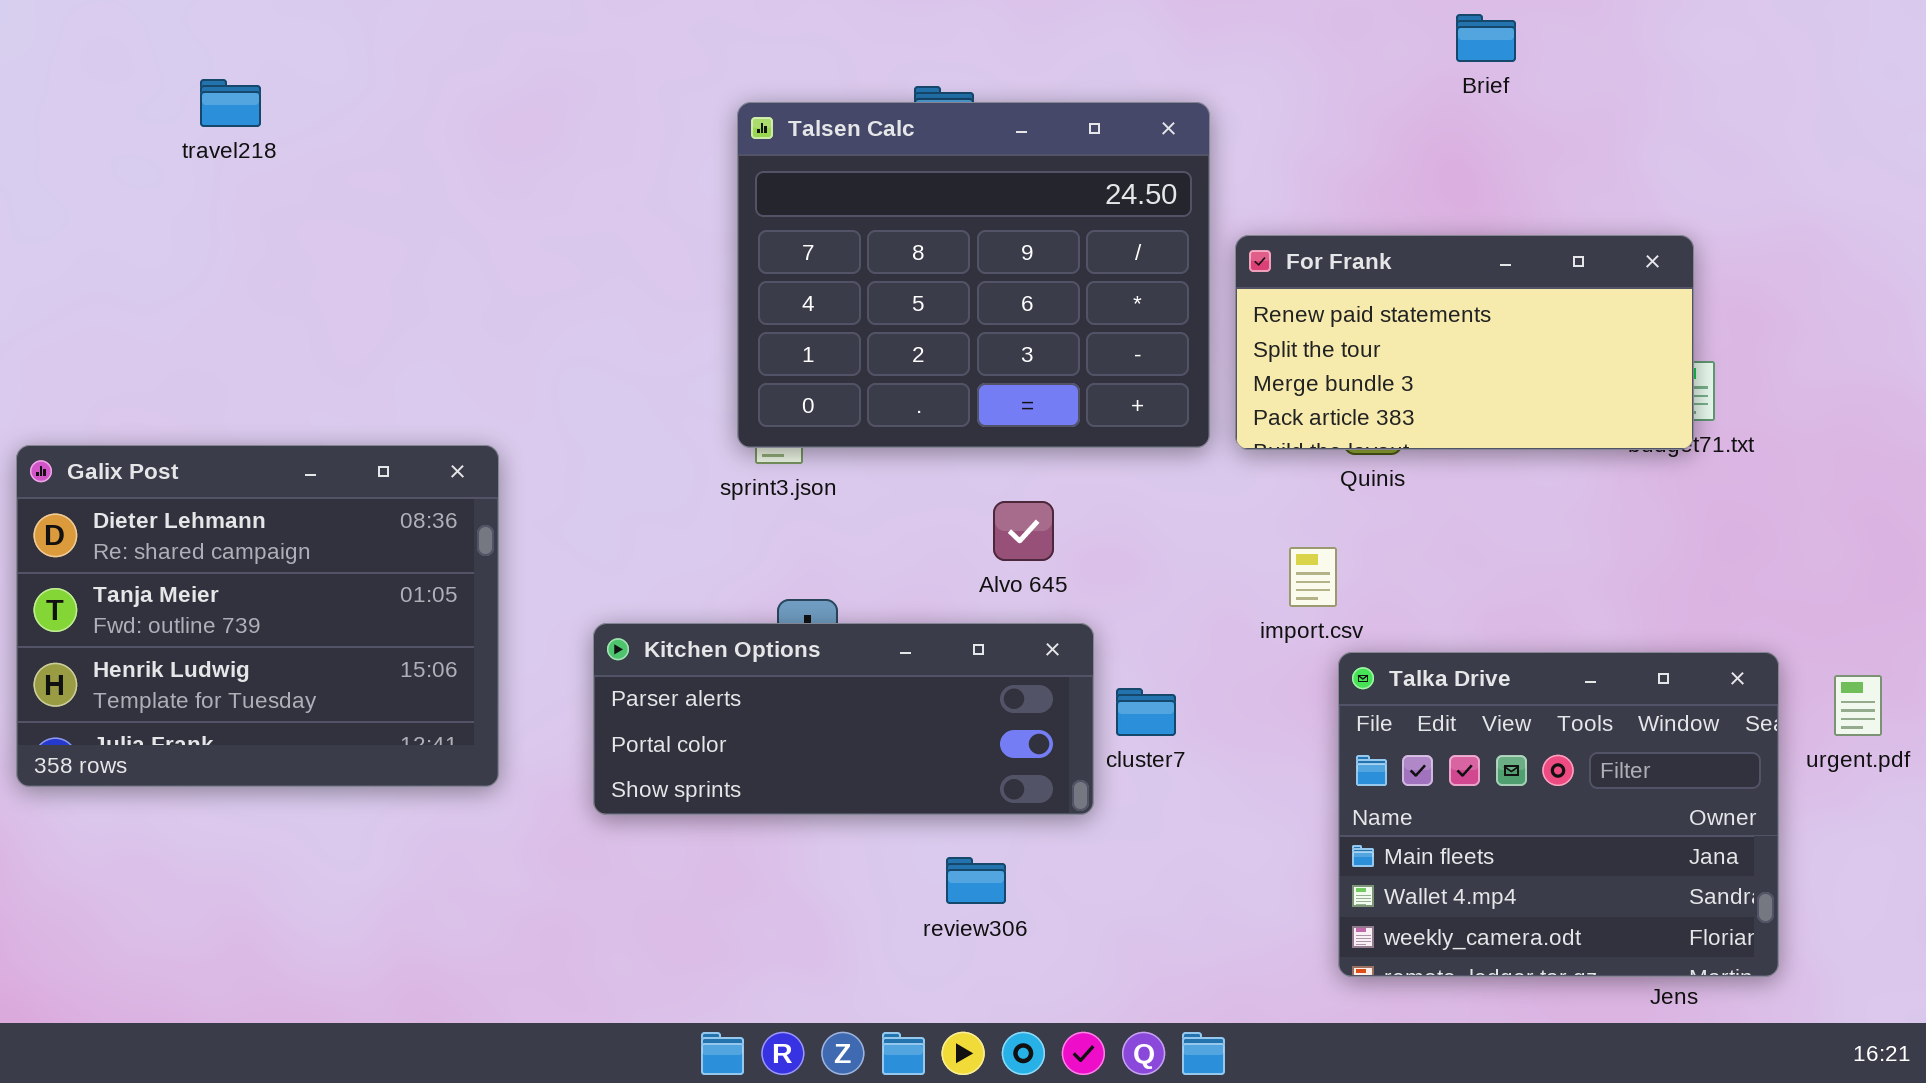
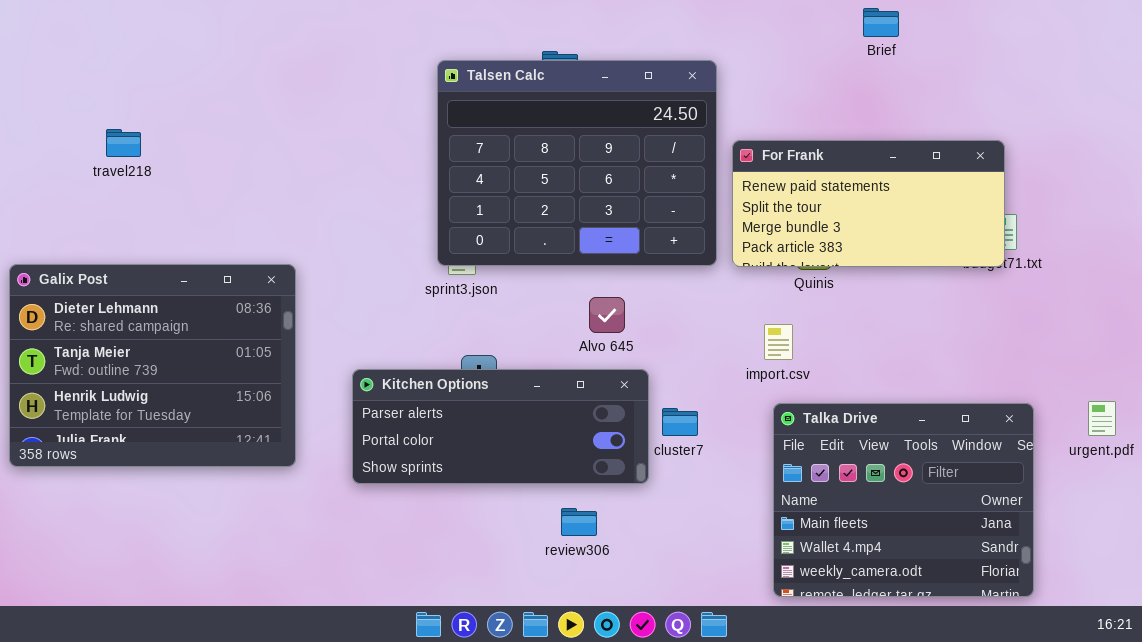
travel218: [200,79,261,127] -> [106,129,141,157], moved
Talka Drive: [1338,652,1779,977] -> [773,403,1034,597], moved

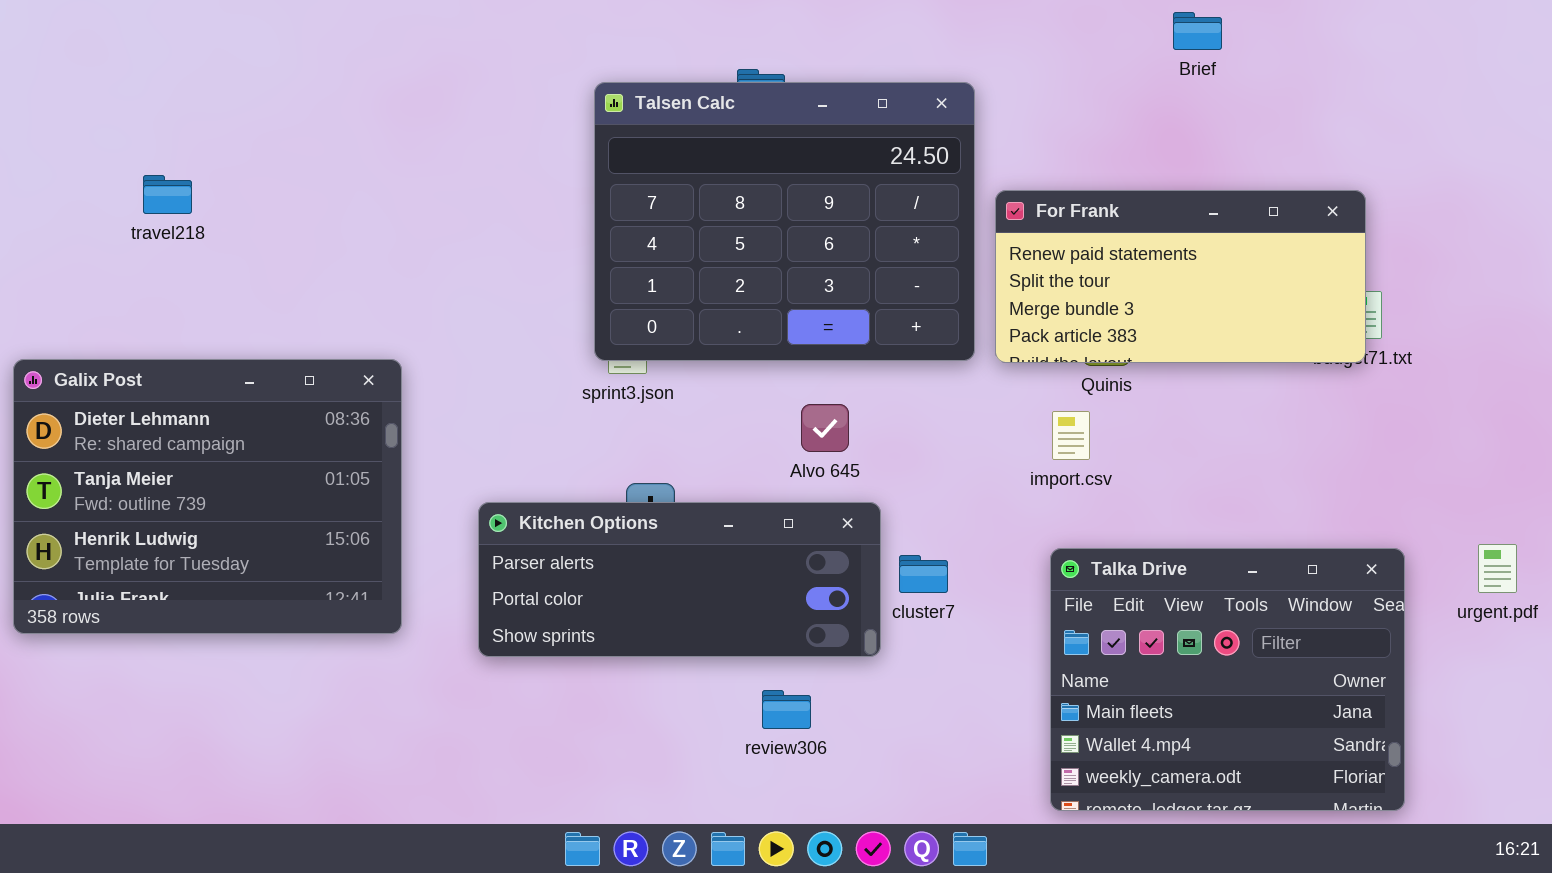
import.csv: [764,324,793,360] -> [1052,411,1090,460], moved

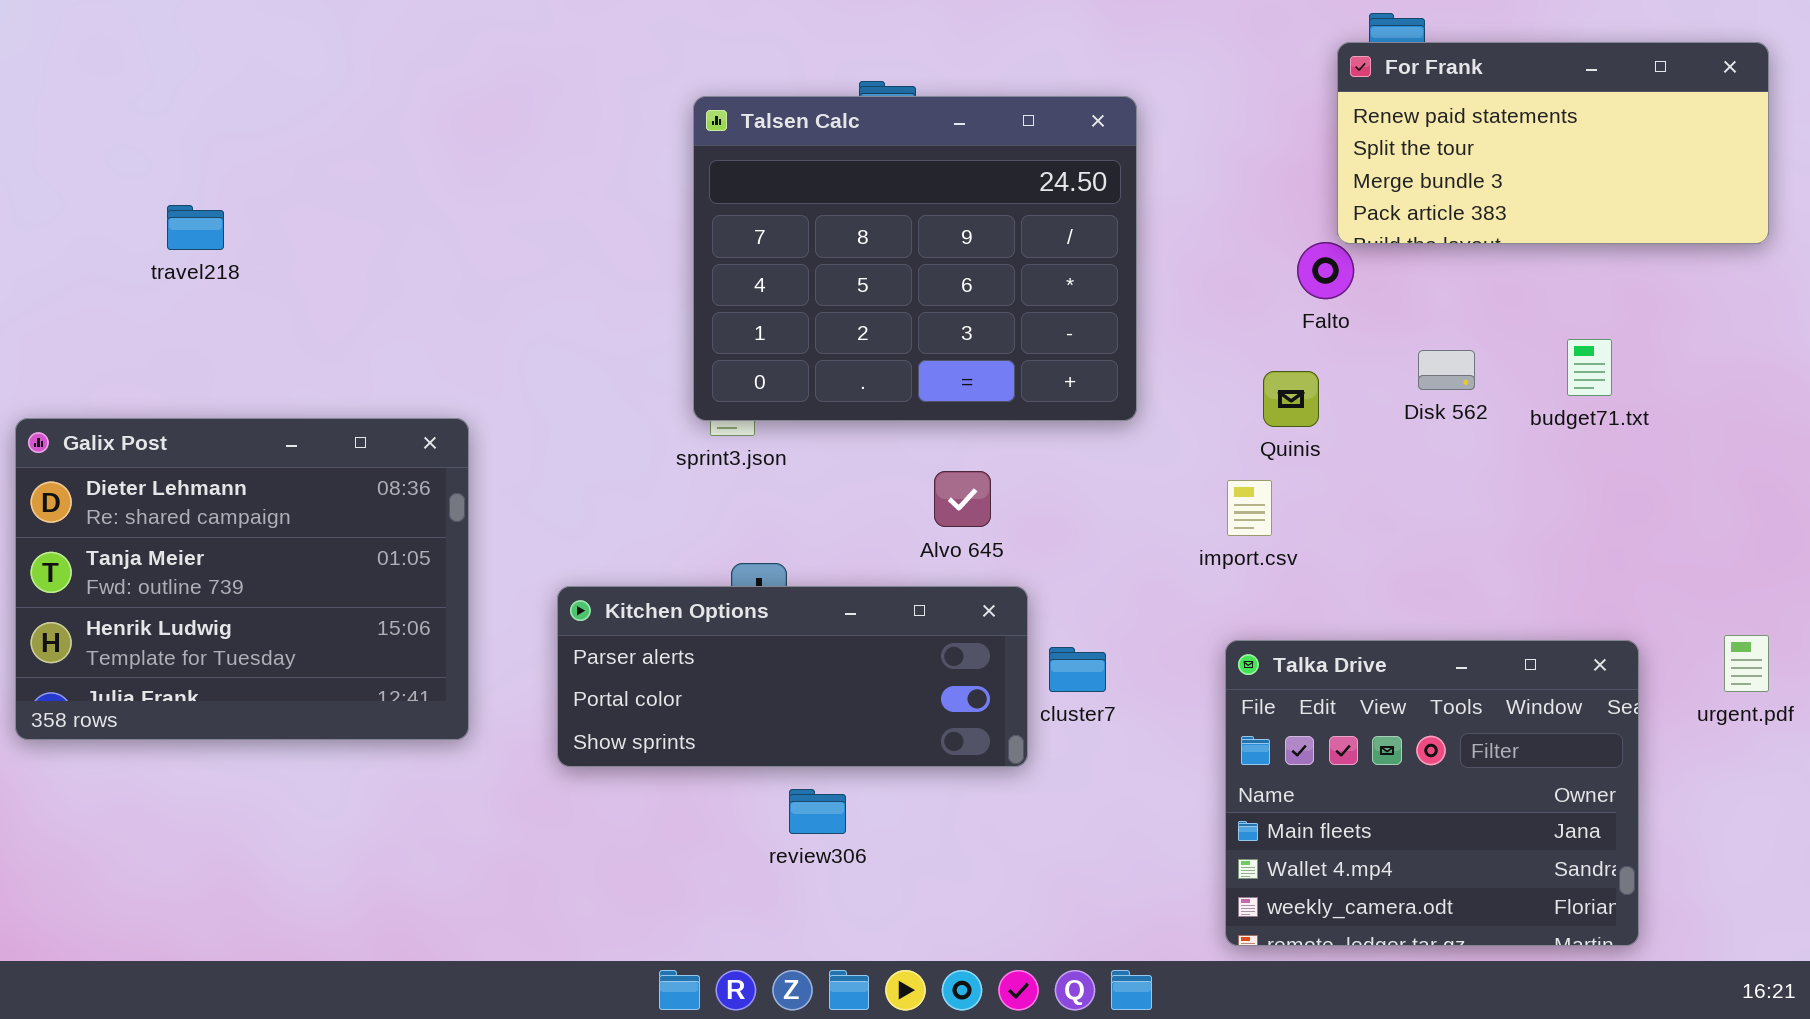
For Frank: [995,190,1366,363] -> [1337,42,1769,244], moved
review306: [762,690,811,729] -> [789,789,846,834], moved

